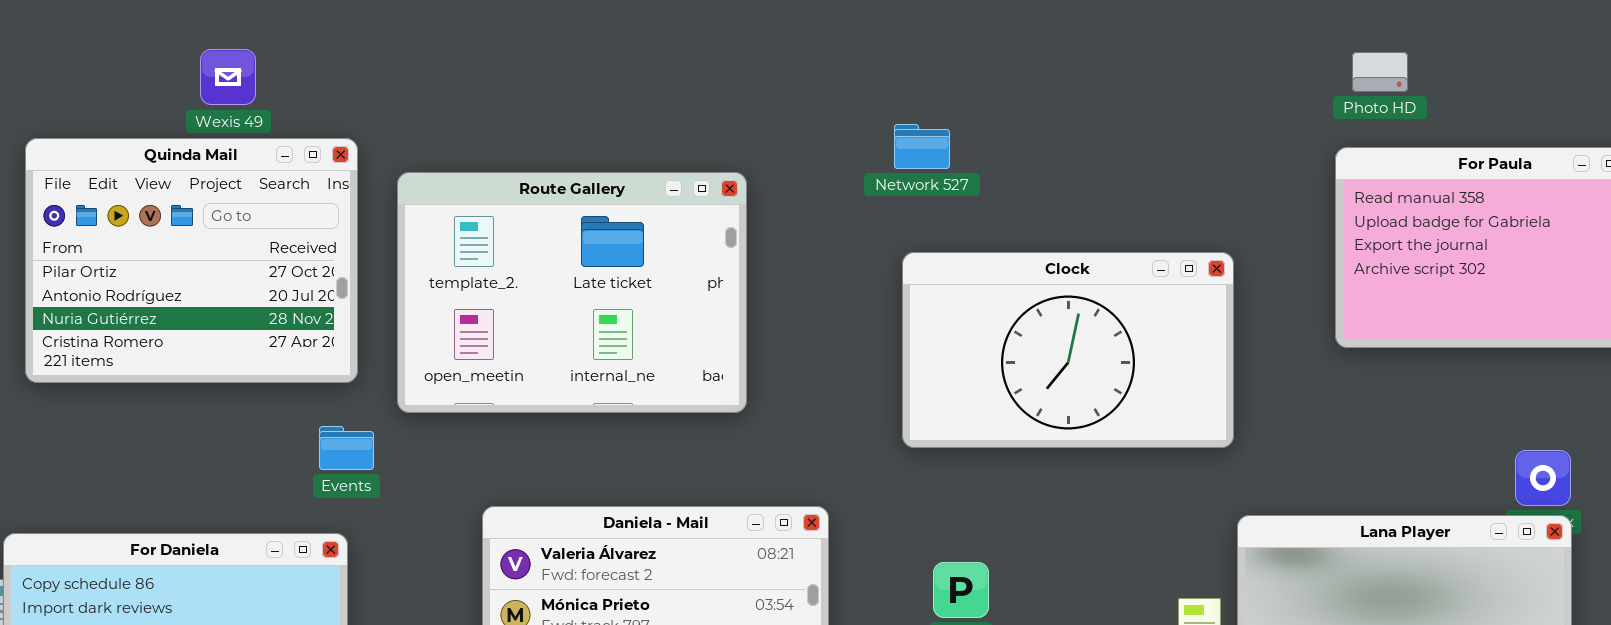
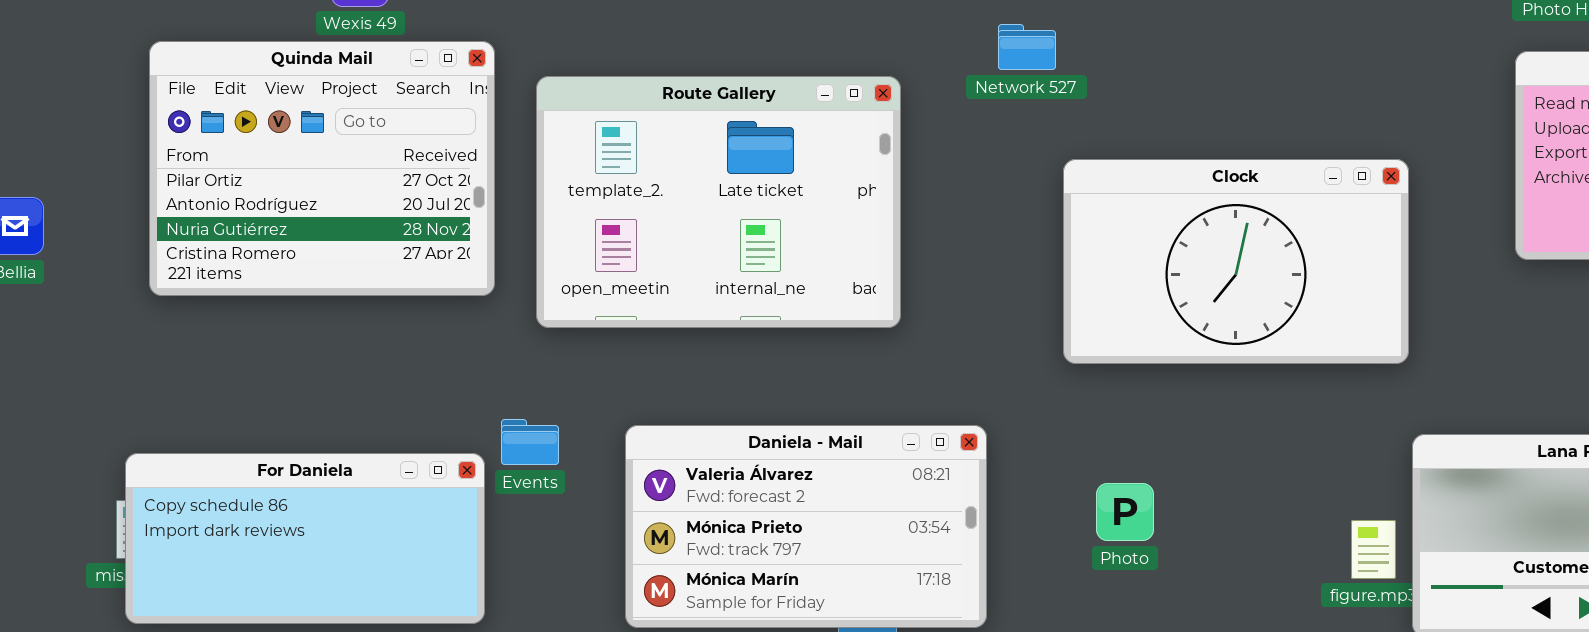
Network 527: [894,124,950,169] -> [998,24,1056,70], moved
Events: [319,426,374,470] -> [501,419,559,465], moved

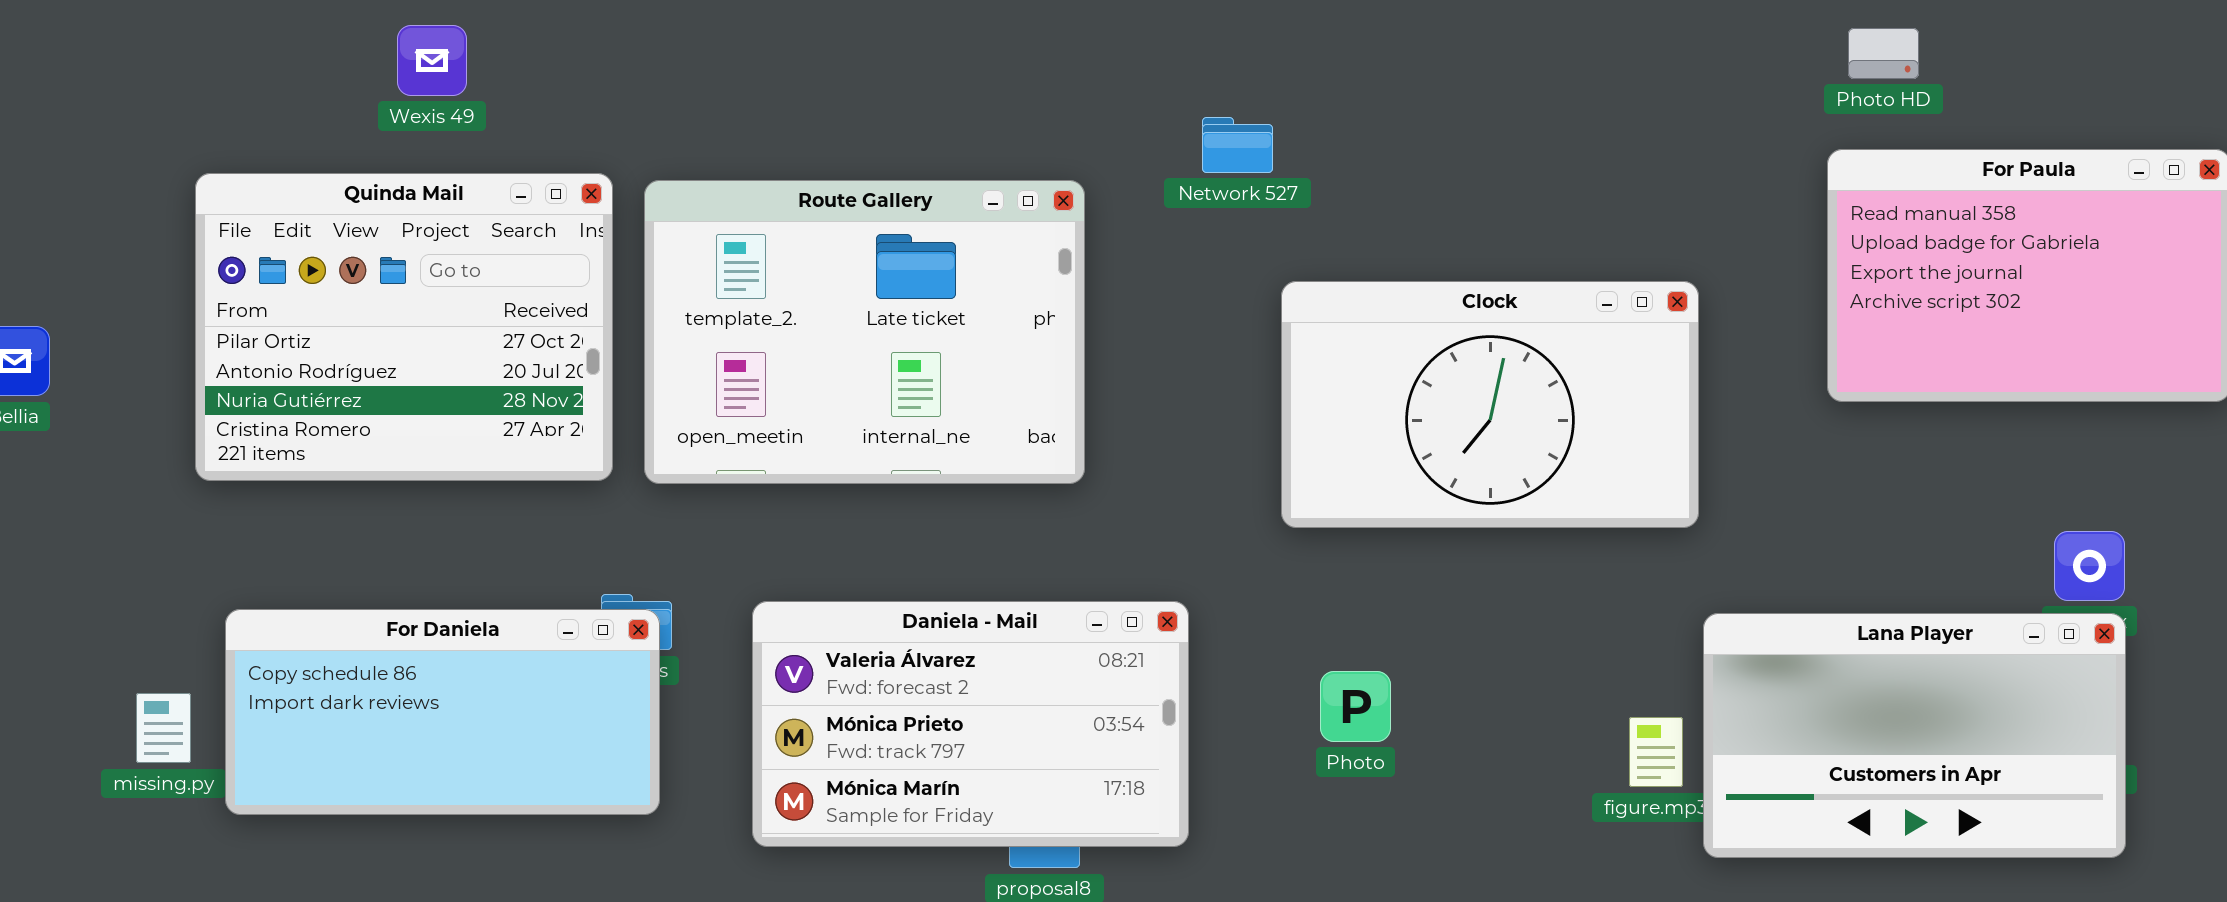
Quinda Mail: [149,41,495,296] -> [195,173,613,481], moved
For Daniela: [125,453,485,624] -> [225,609,660,815], moved

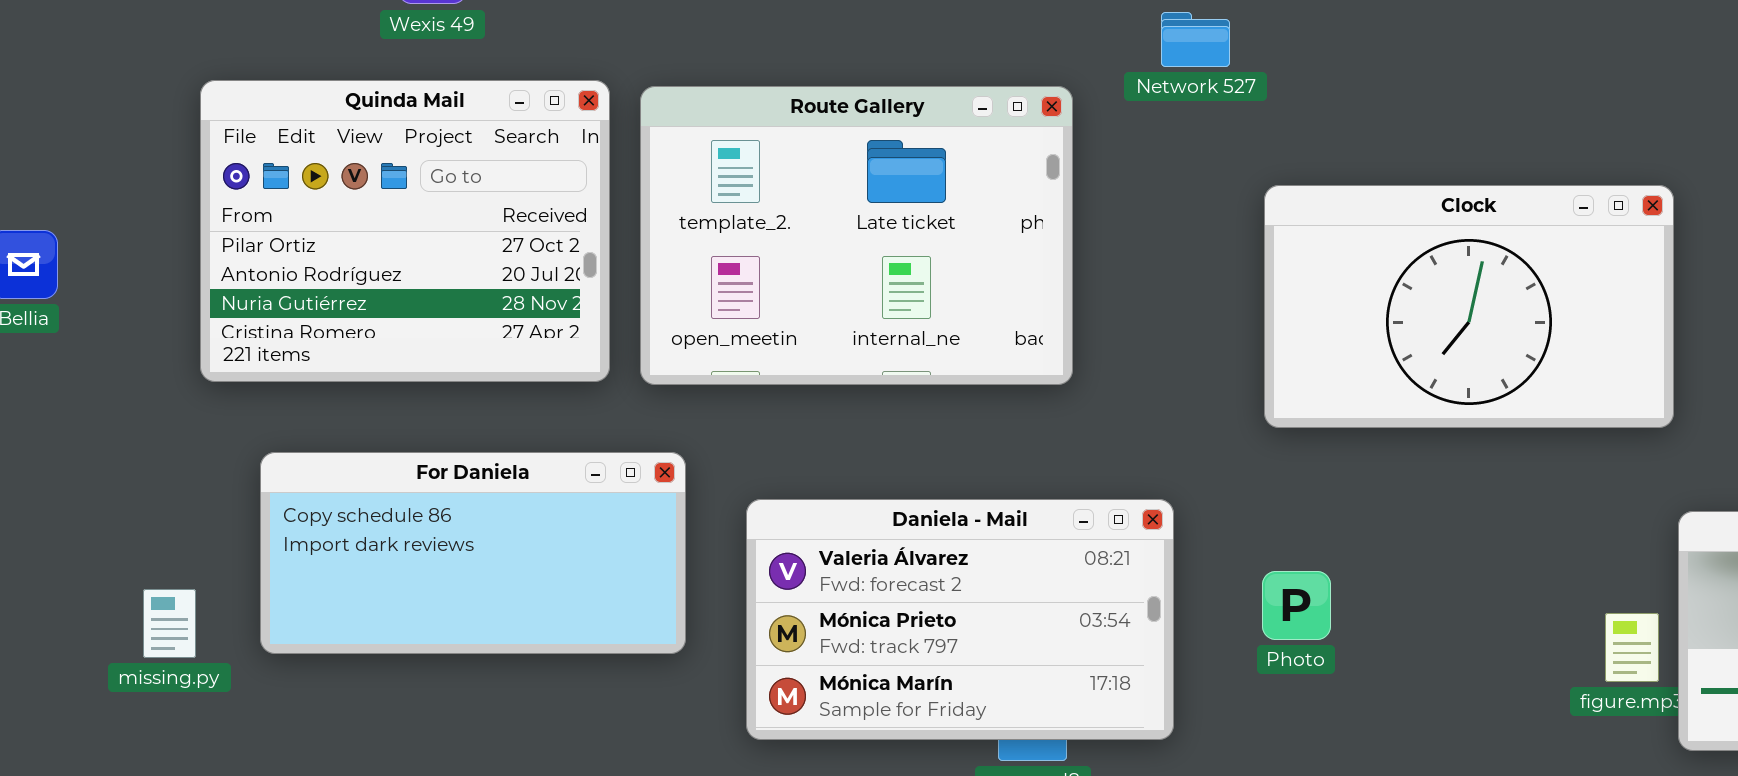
Network 527: [1202,117,1273,173] -> [1161,12,1230,67], moved
For Daniela: [225,609,660,815] -> [260,452,686,654], moved
Photo: [1320,671,1391,742] -> [1262,571,1331,640], moved

